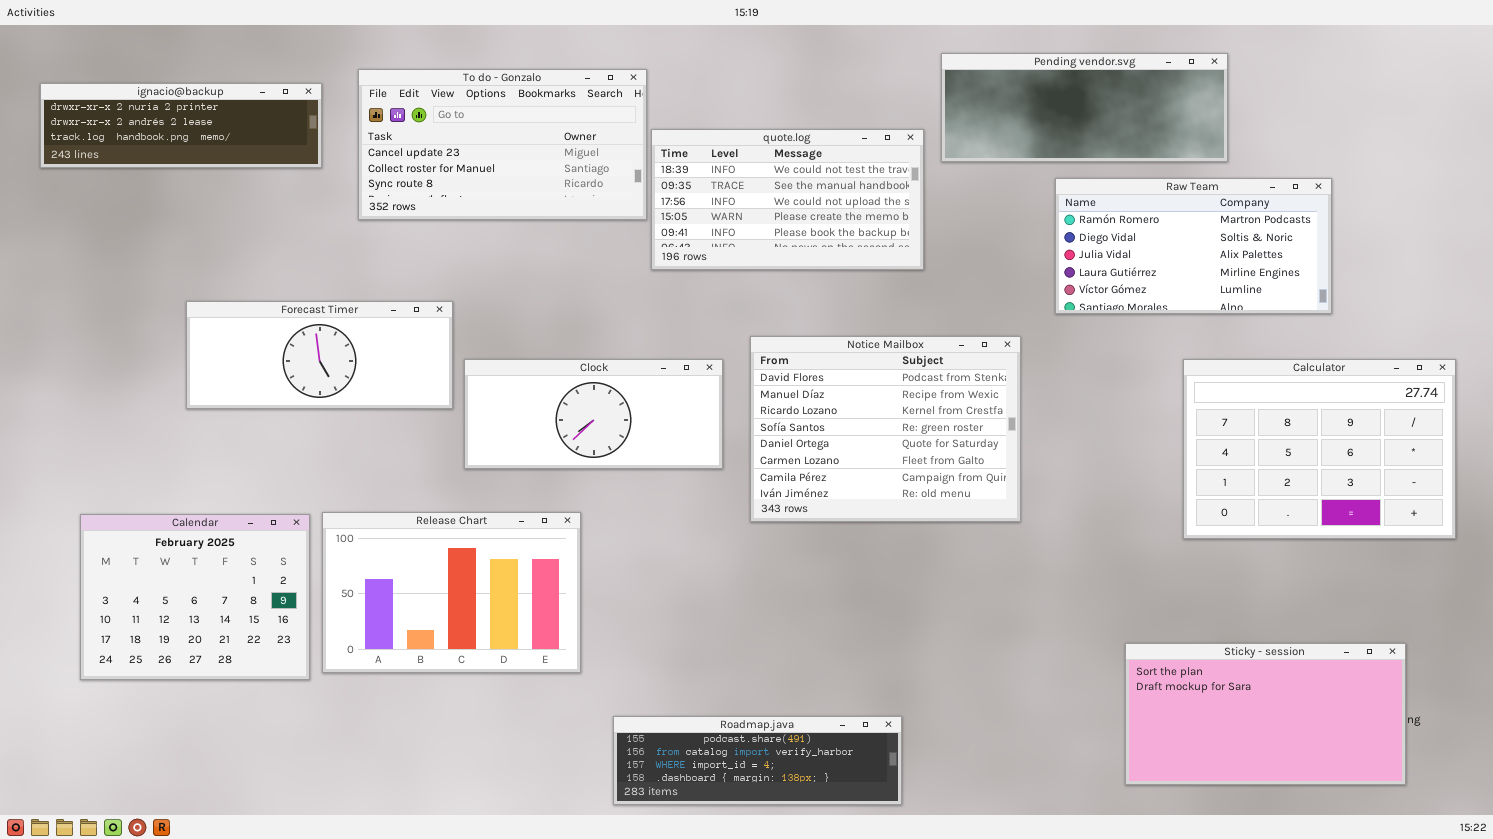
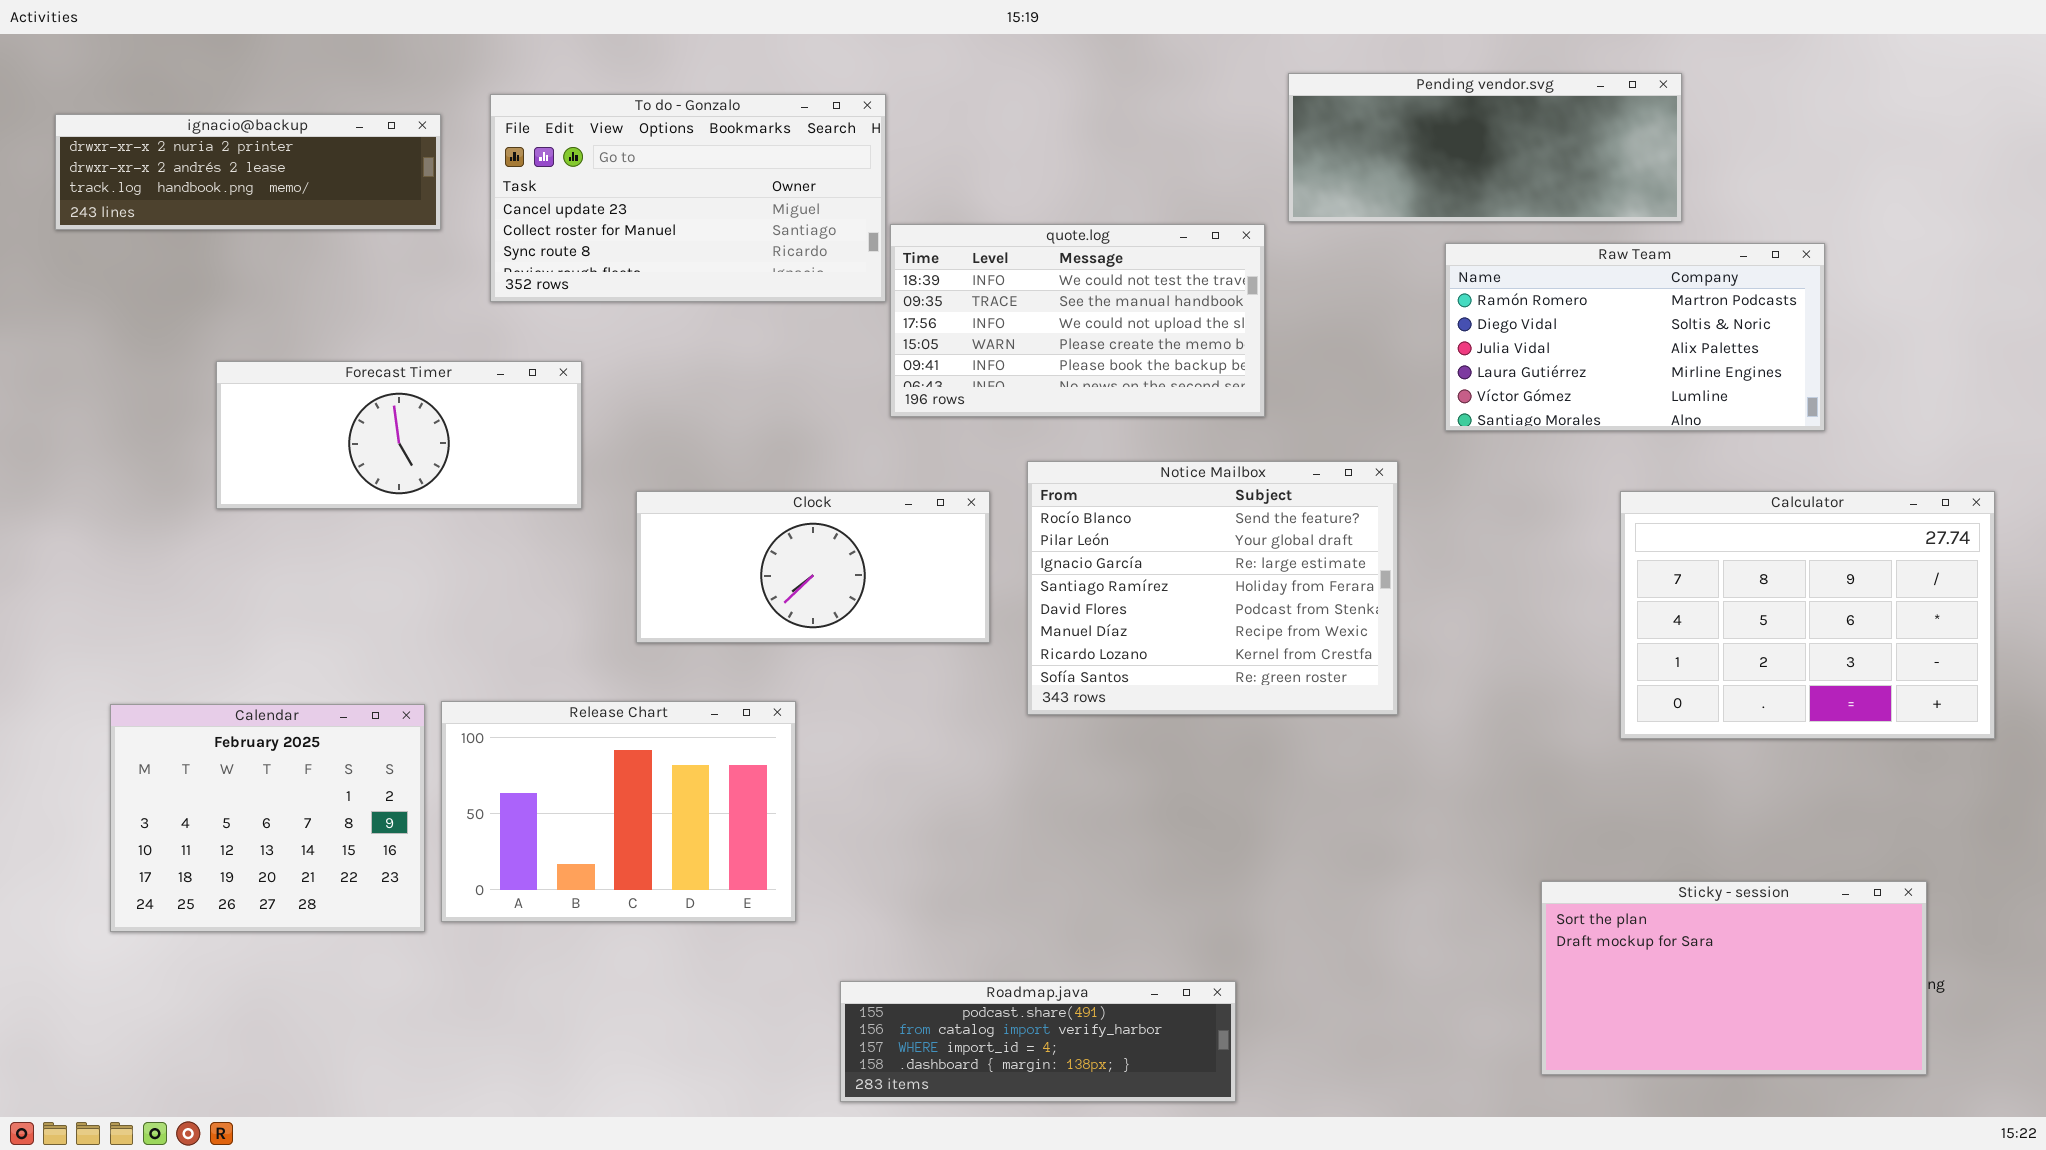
quote.log: [651,129,924,270] -> [890,224,1265,417], moved
Forecast Timer: [186,301,453,409] -> [216,361,582,509], moved
Notice Mailbox: [750,336,1021,522] -> [1027,461,1398,715], scrolled up 4 rows

